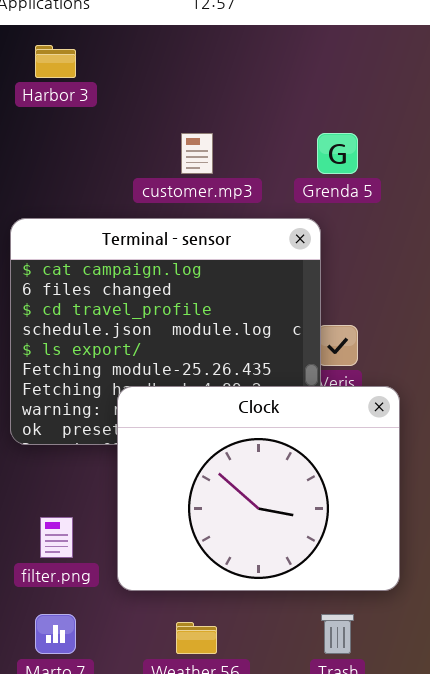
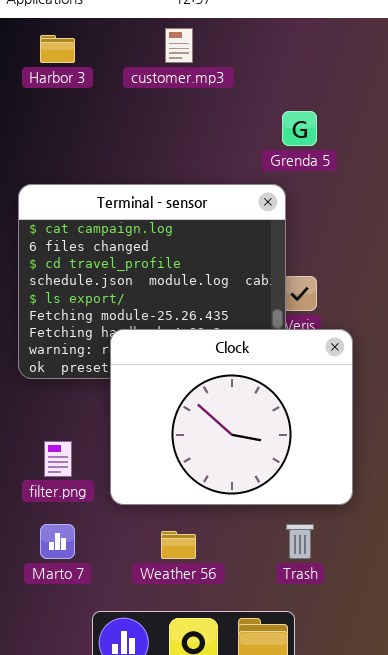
customer.mp3: [181,133,213,174] -> [165,28,193,63], moved

